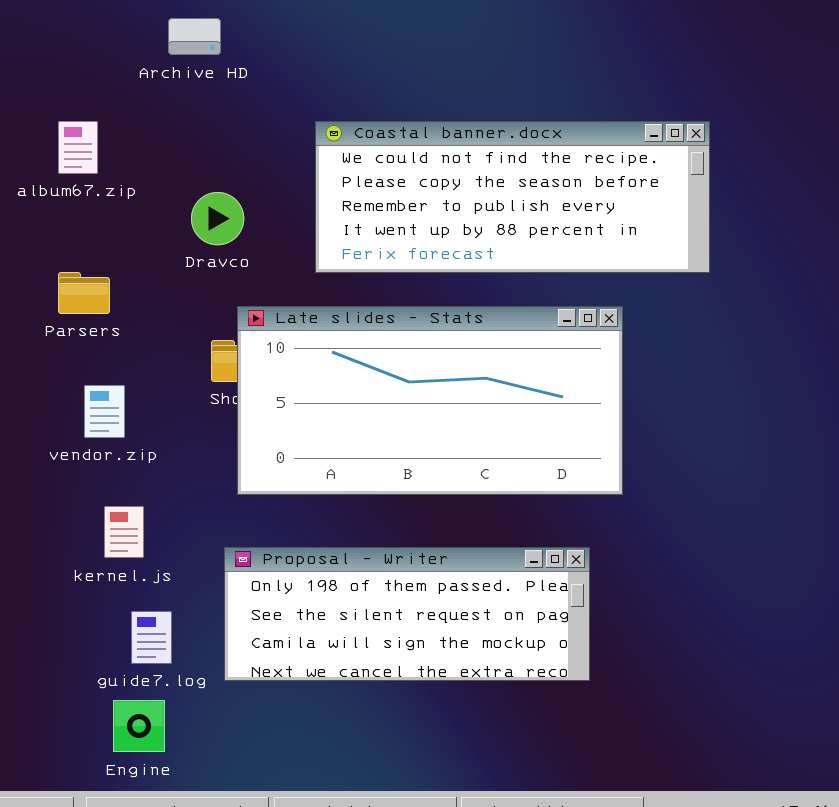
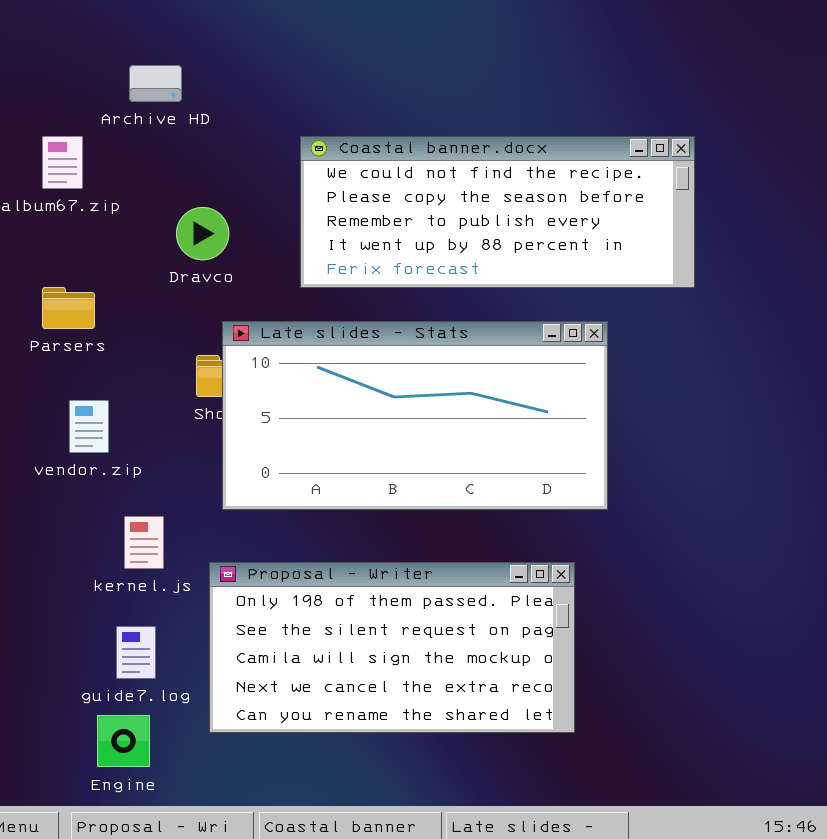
Archive HD: [168,18,221,55] -> [129,65,182,102], moved
kernel.js: [104,506,144,558] -> [124,516,164,569], moved
Proposal - Writer: [224,547,590,681] -> [209,562,575,733], resized

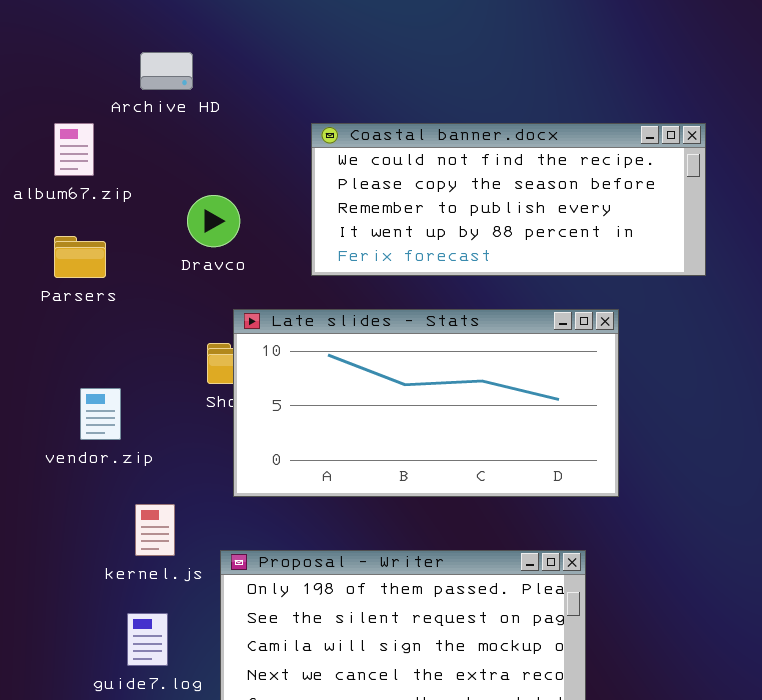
Parsers: [42,287,95,329] -> [54,236,106,278], moved

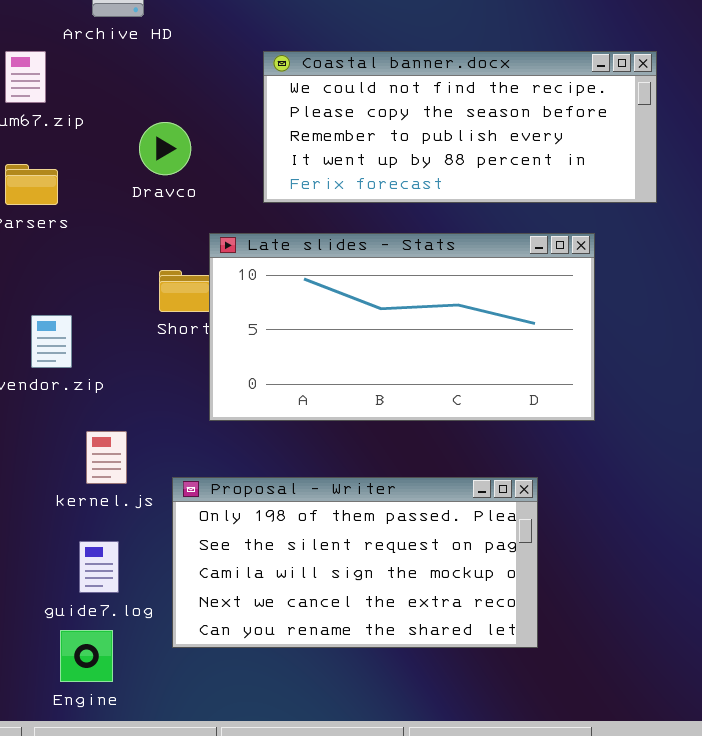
Late slides - Stats: [233,309,619,497] -> [209,233,595,421], moved

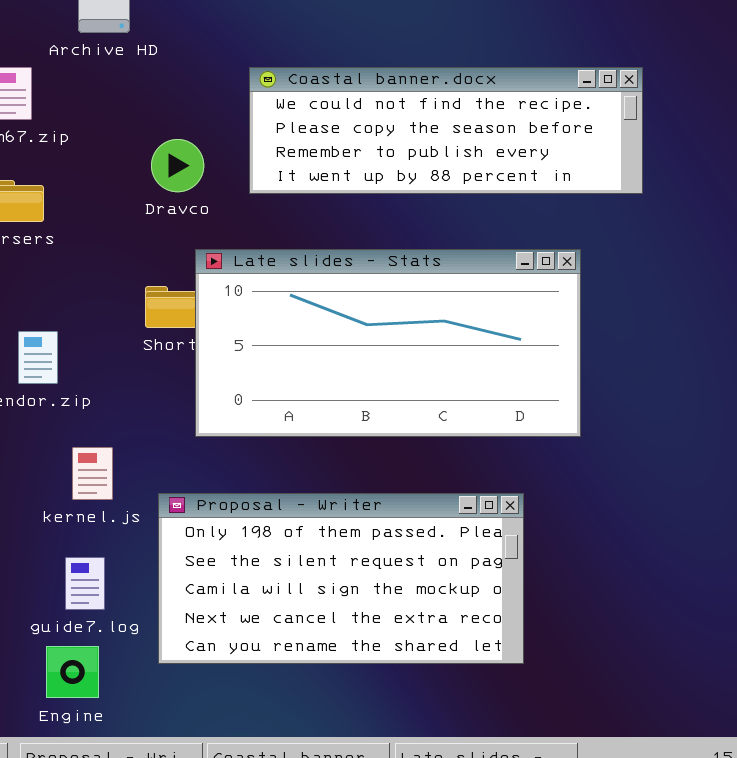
Coastal banner.docx: [263,51,657,203] -> [249,67,643,194], resized
Dravco: [139,122,191,175] -> [151,139,204,192], moved

